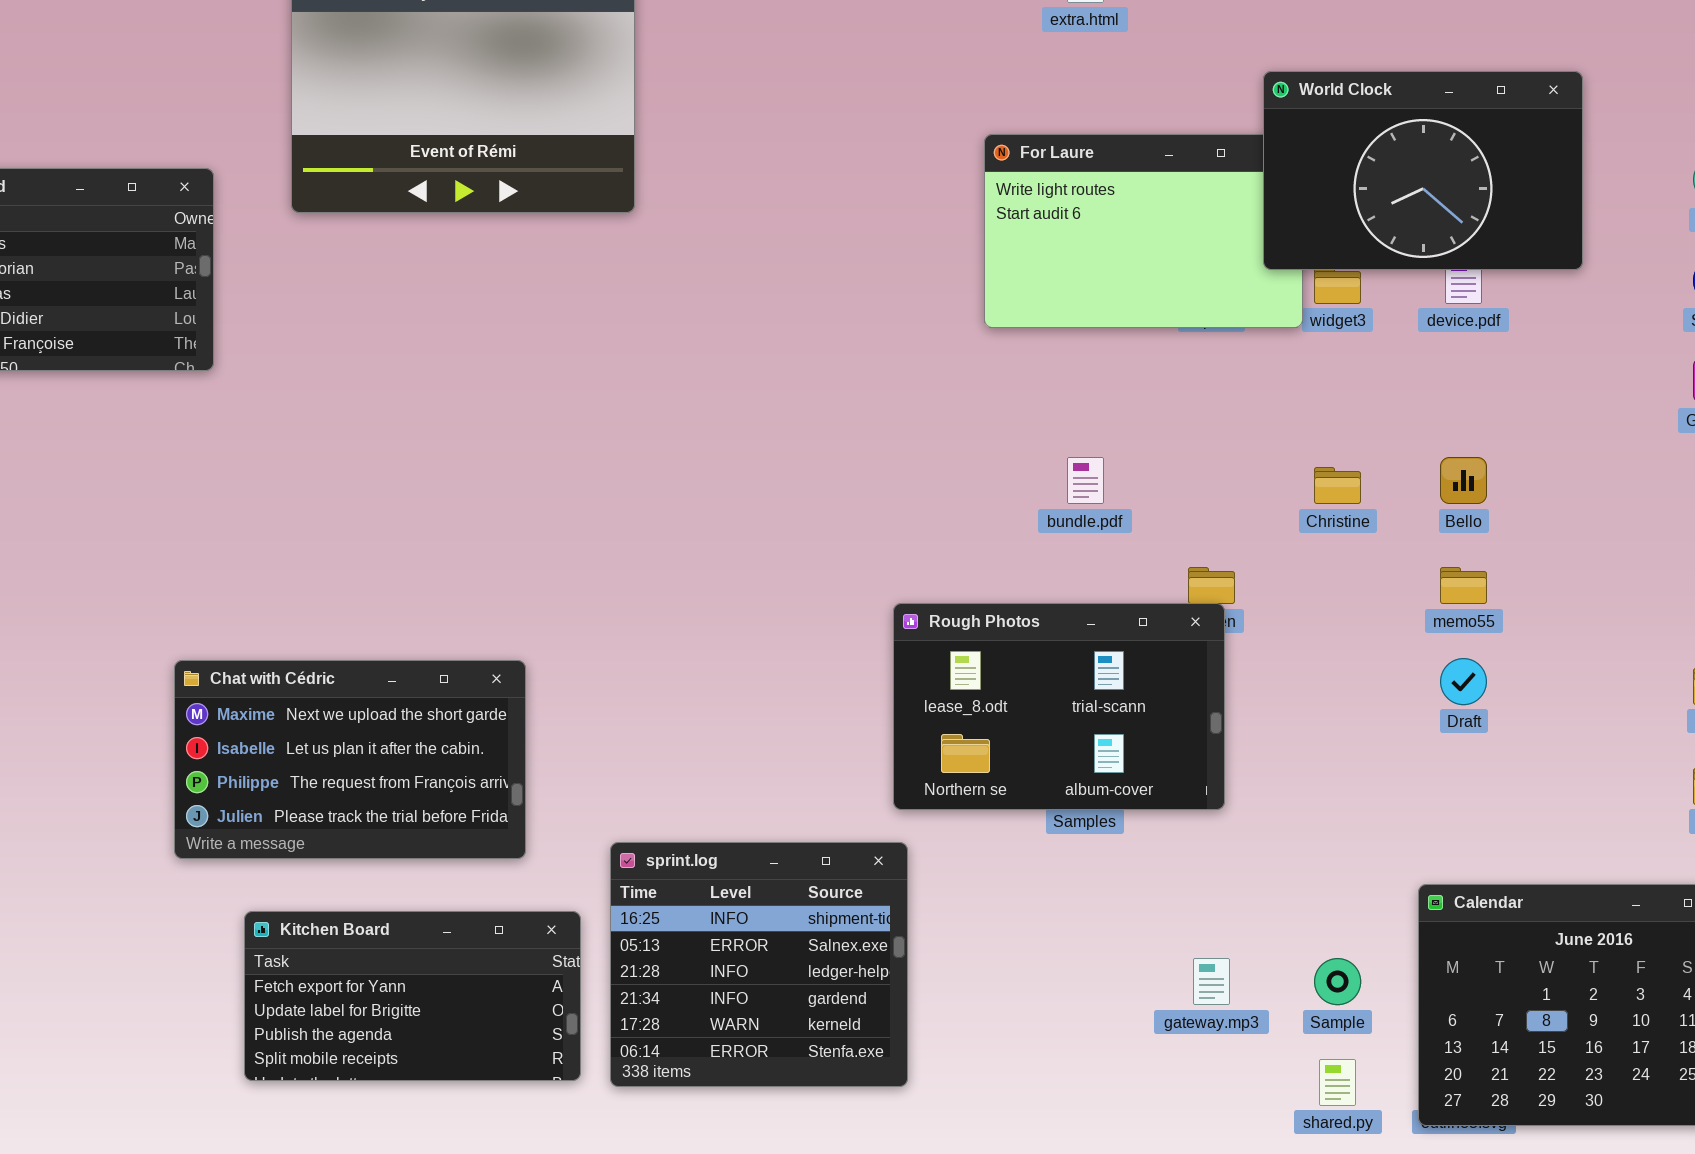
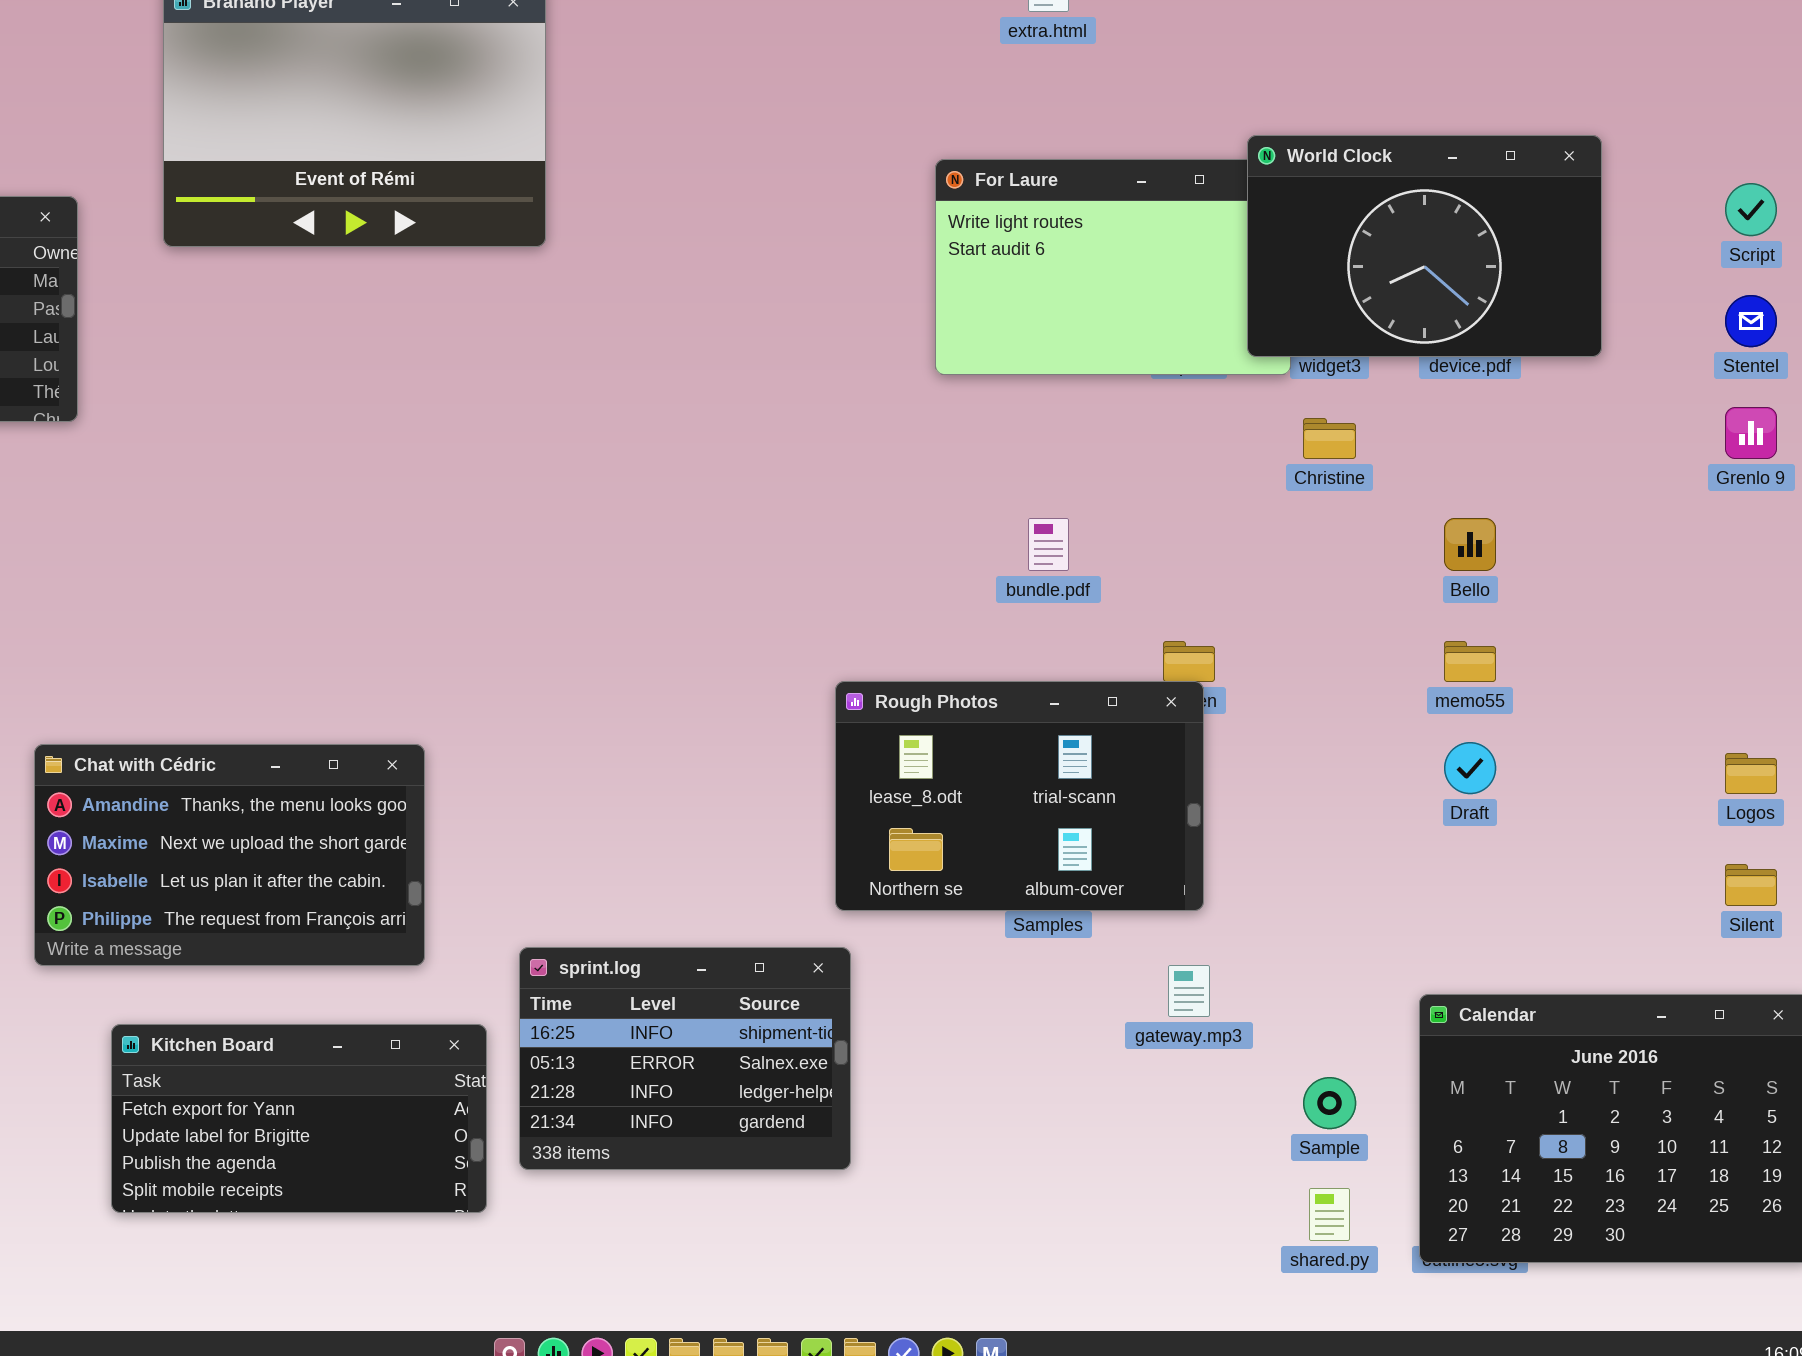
World Clock: [1263,71,1583,270] -> [1247,135,1602,357], moved
Christine: [1314,467,1361,504] -> [1303,418,1356,459], moved
Chat with Cédric: [174,660,526,859] -> [34,744,425,966], scrolled up 1 row
sprint.log: [610,842,908,1087] -> [519,947,851,1170], resized
gateway.mp3: [1193,958,1230,1005] -> [1168,965,1210,1017], moved

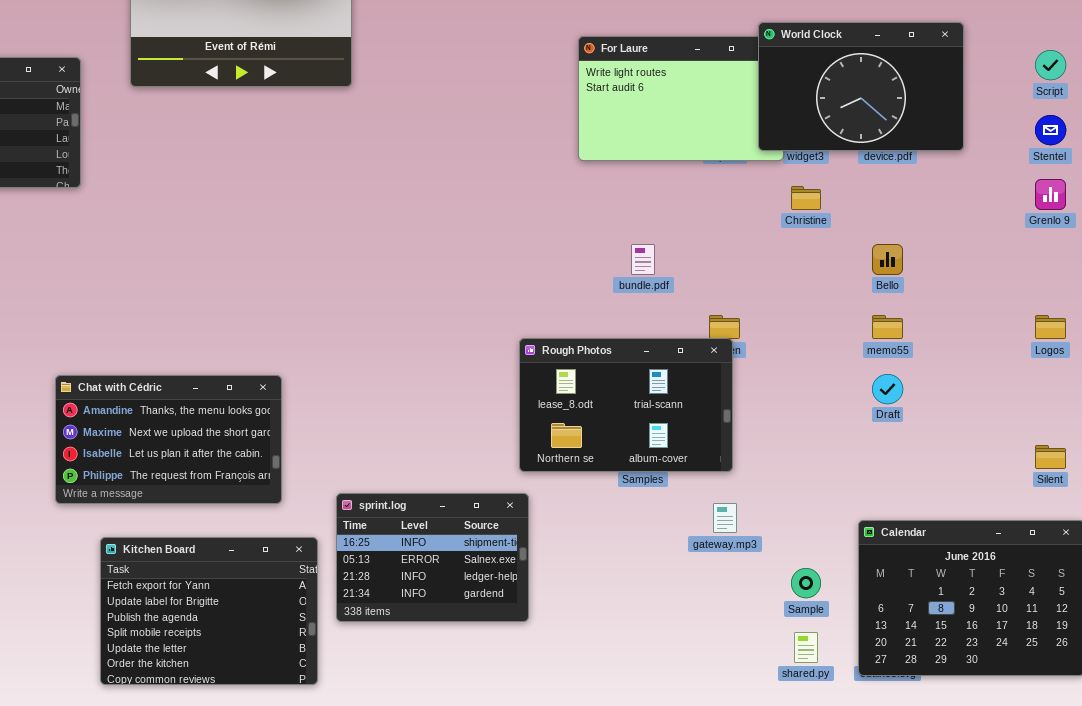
Logos: [1725,753,1777,794] -> [1035,315,1066,339], moved
Kitchen Board: [111,1024,487,1213] -> [100,537,318,685], resized

